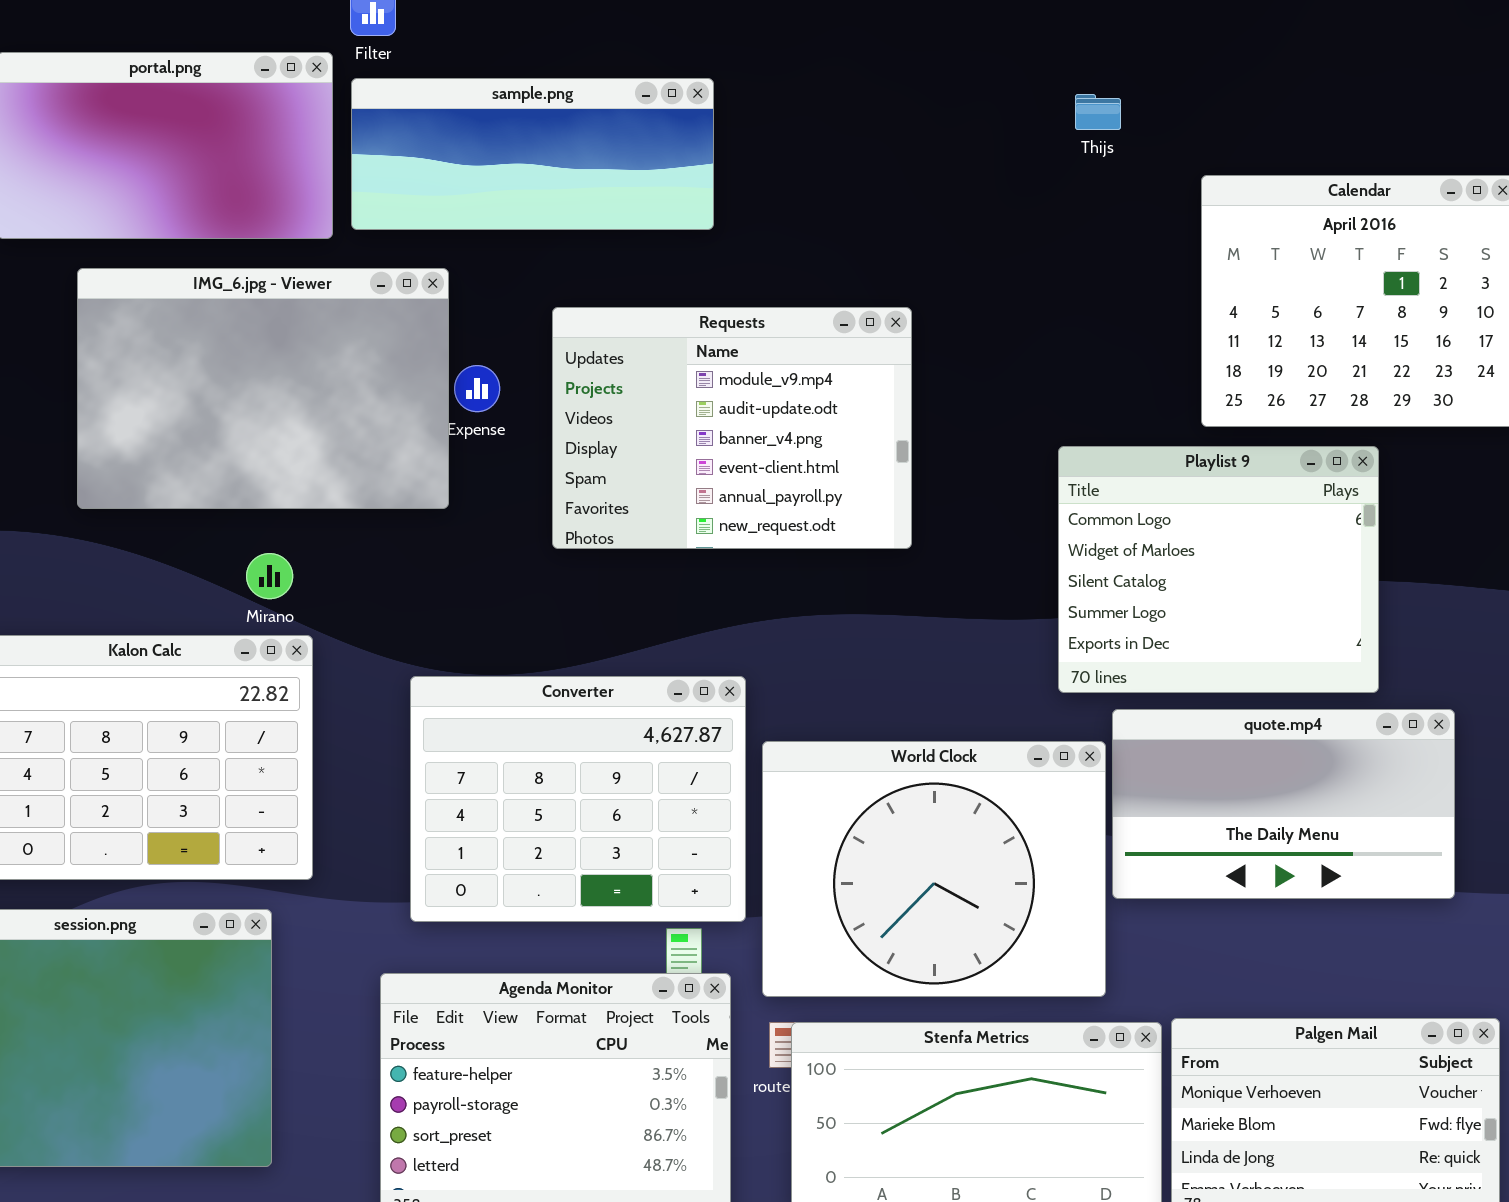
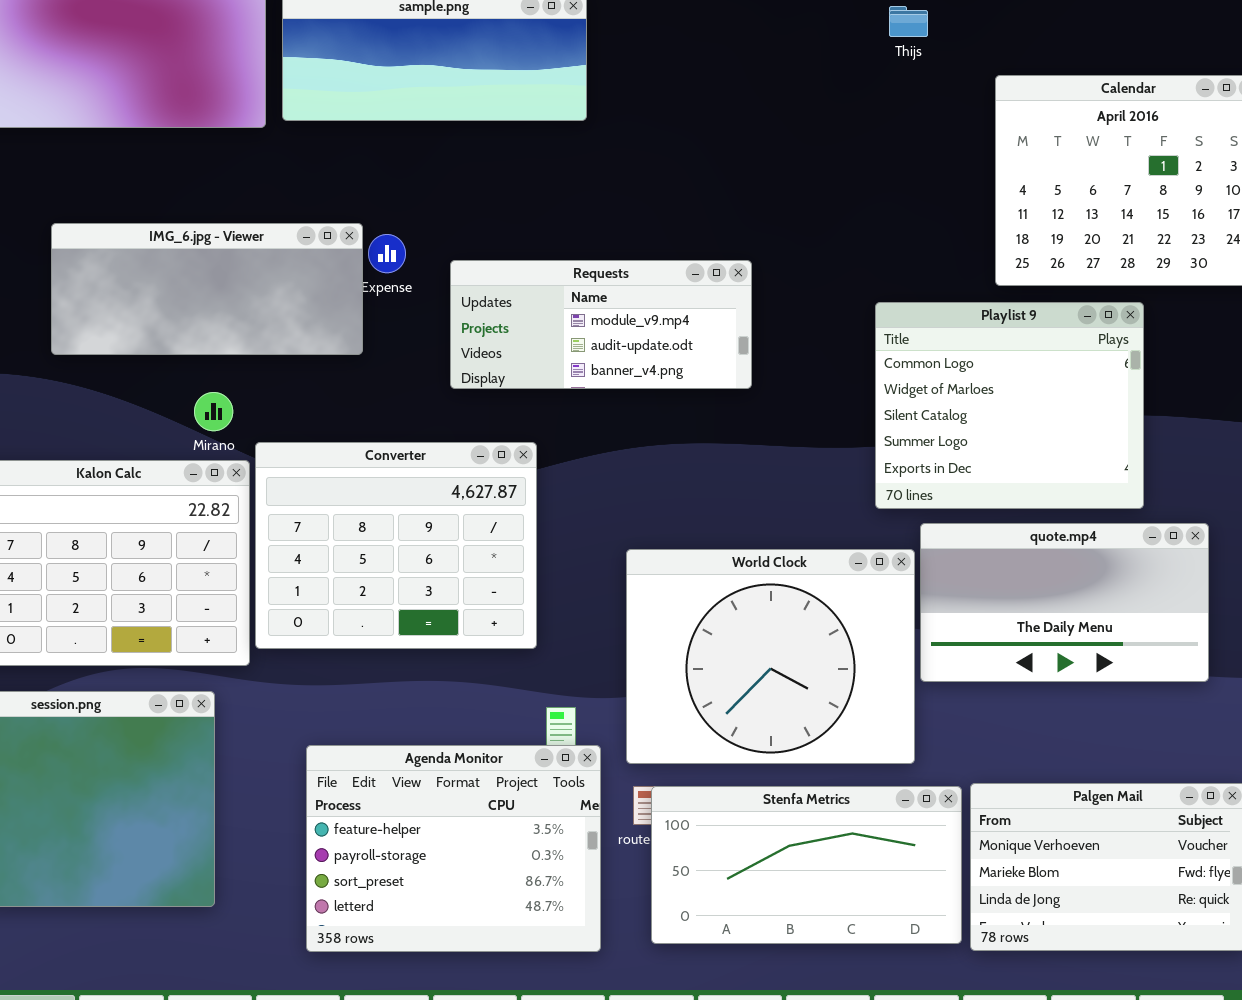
IMG_6.jpg - Viewer: [77,268,449,509] -> [51,223,363,355], resized
Requests: [552,307,912,549] -> [450,260,752,389], resized
Converter: [410,676,746,922] -> [255,442,537,649], moved

